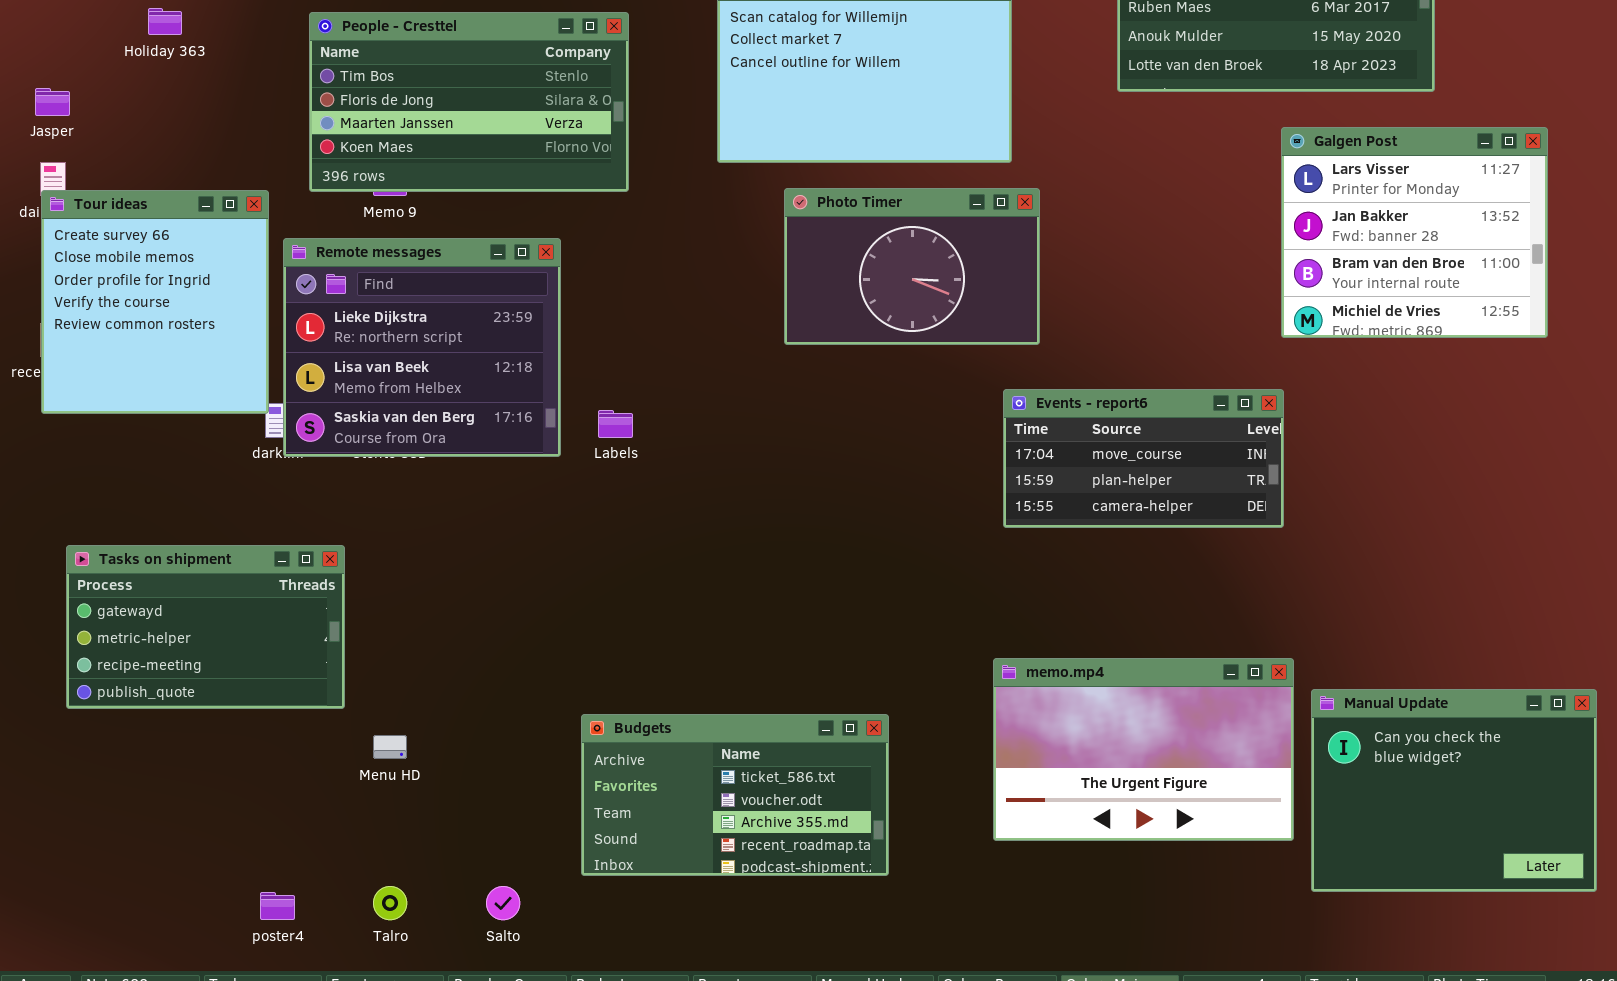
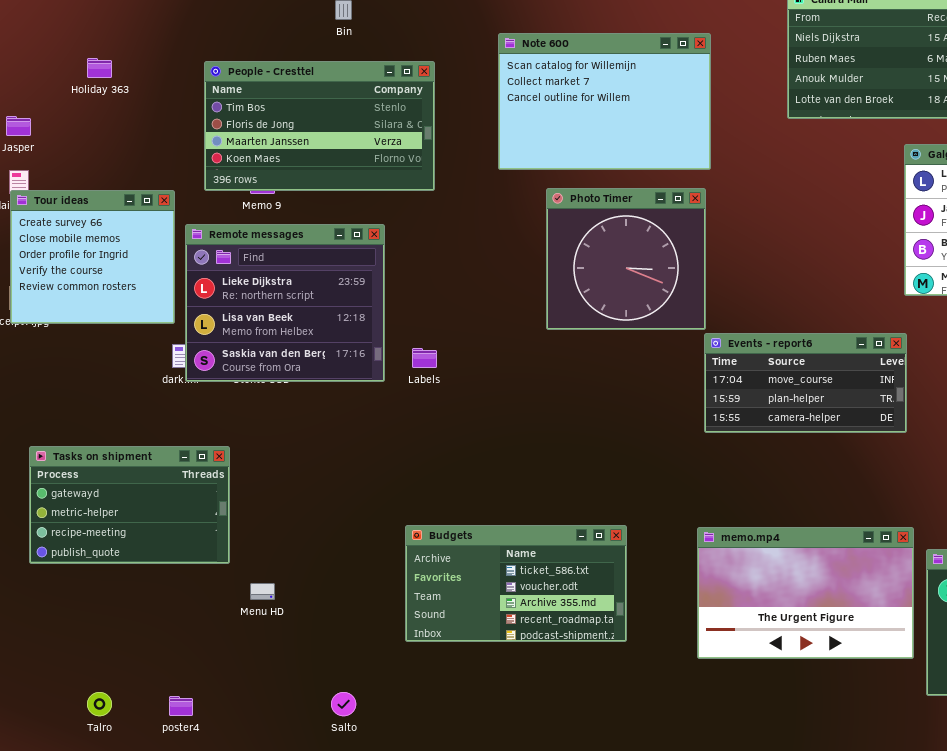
Photo Timer: [784,188,1040,345] -> [546,188,706,330], resized
Tour ideas: [41,190,269,414] -> [10,190,175,324], resized
Budgets: [581,714,889,876] -> [405,525,627,642], moved
Talro: [373,886,407,920] -> [87,692,112,716], moved

